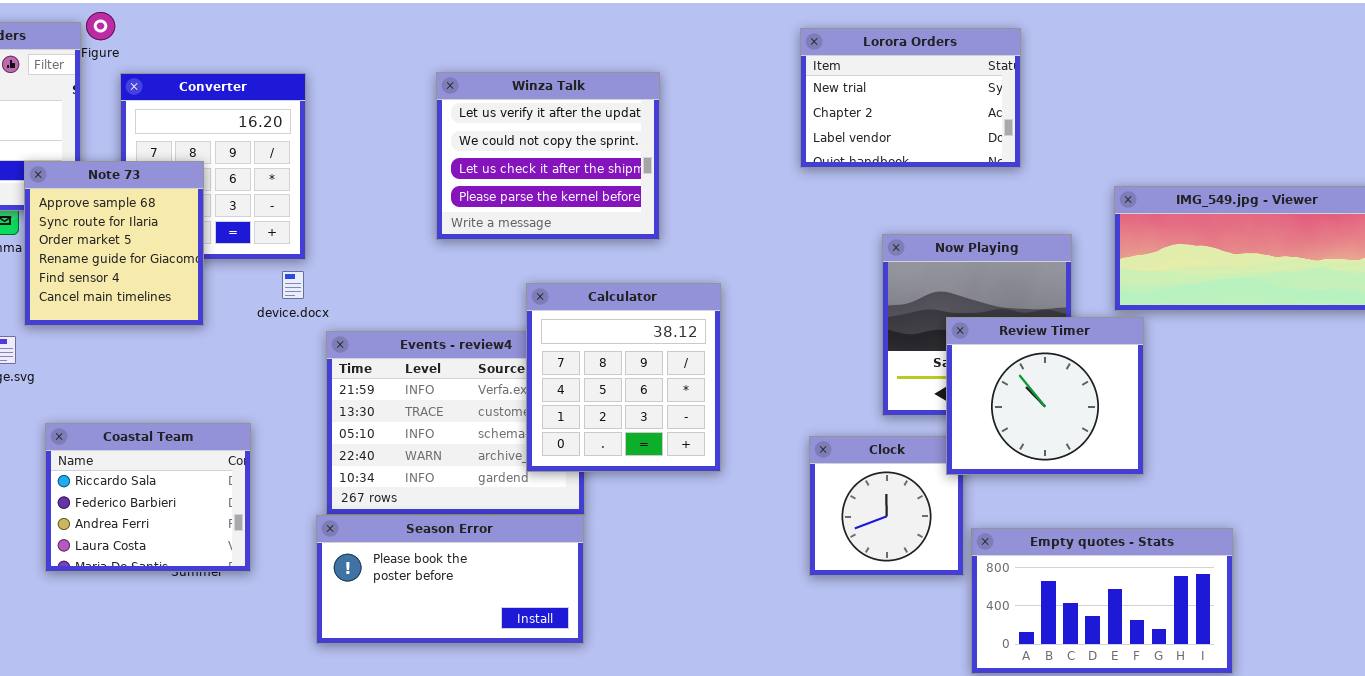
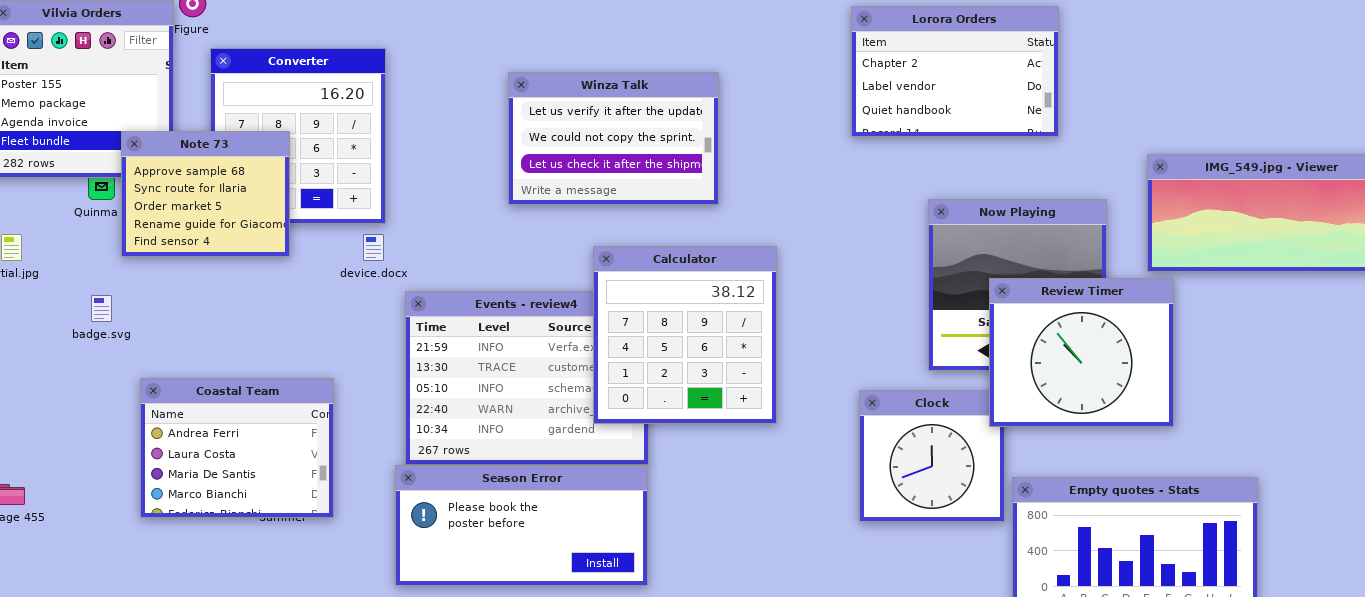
Lorora Orders: [800,28,1021,168] -> [851,6,1059,137], scrolled down 1 row
Winza Talk: [436,72,660,240] -> [508,72,719,205], resized
Note 73: [24,161,204,326] -> [121,131,290,257], resized
Coastal Team: [45,423,251,572] -> [140,378,334,518], scrolled down 2 rows

